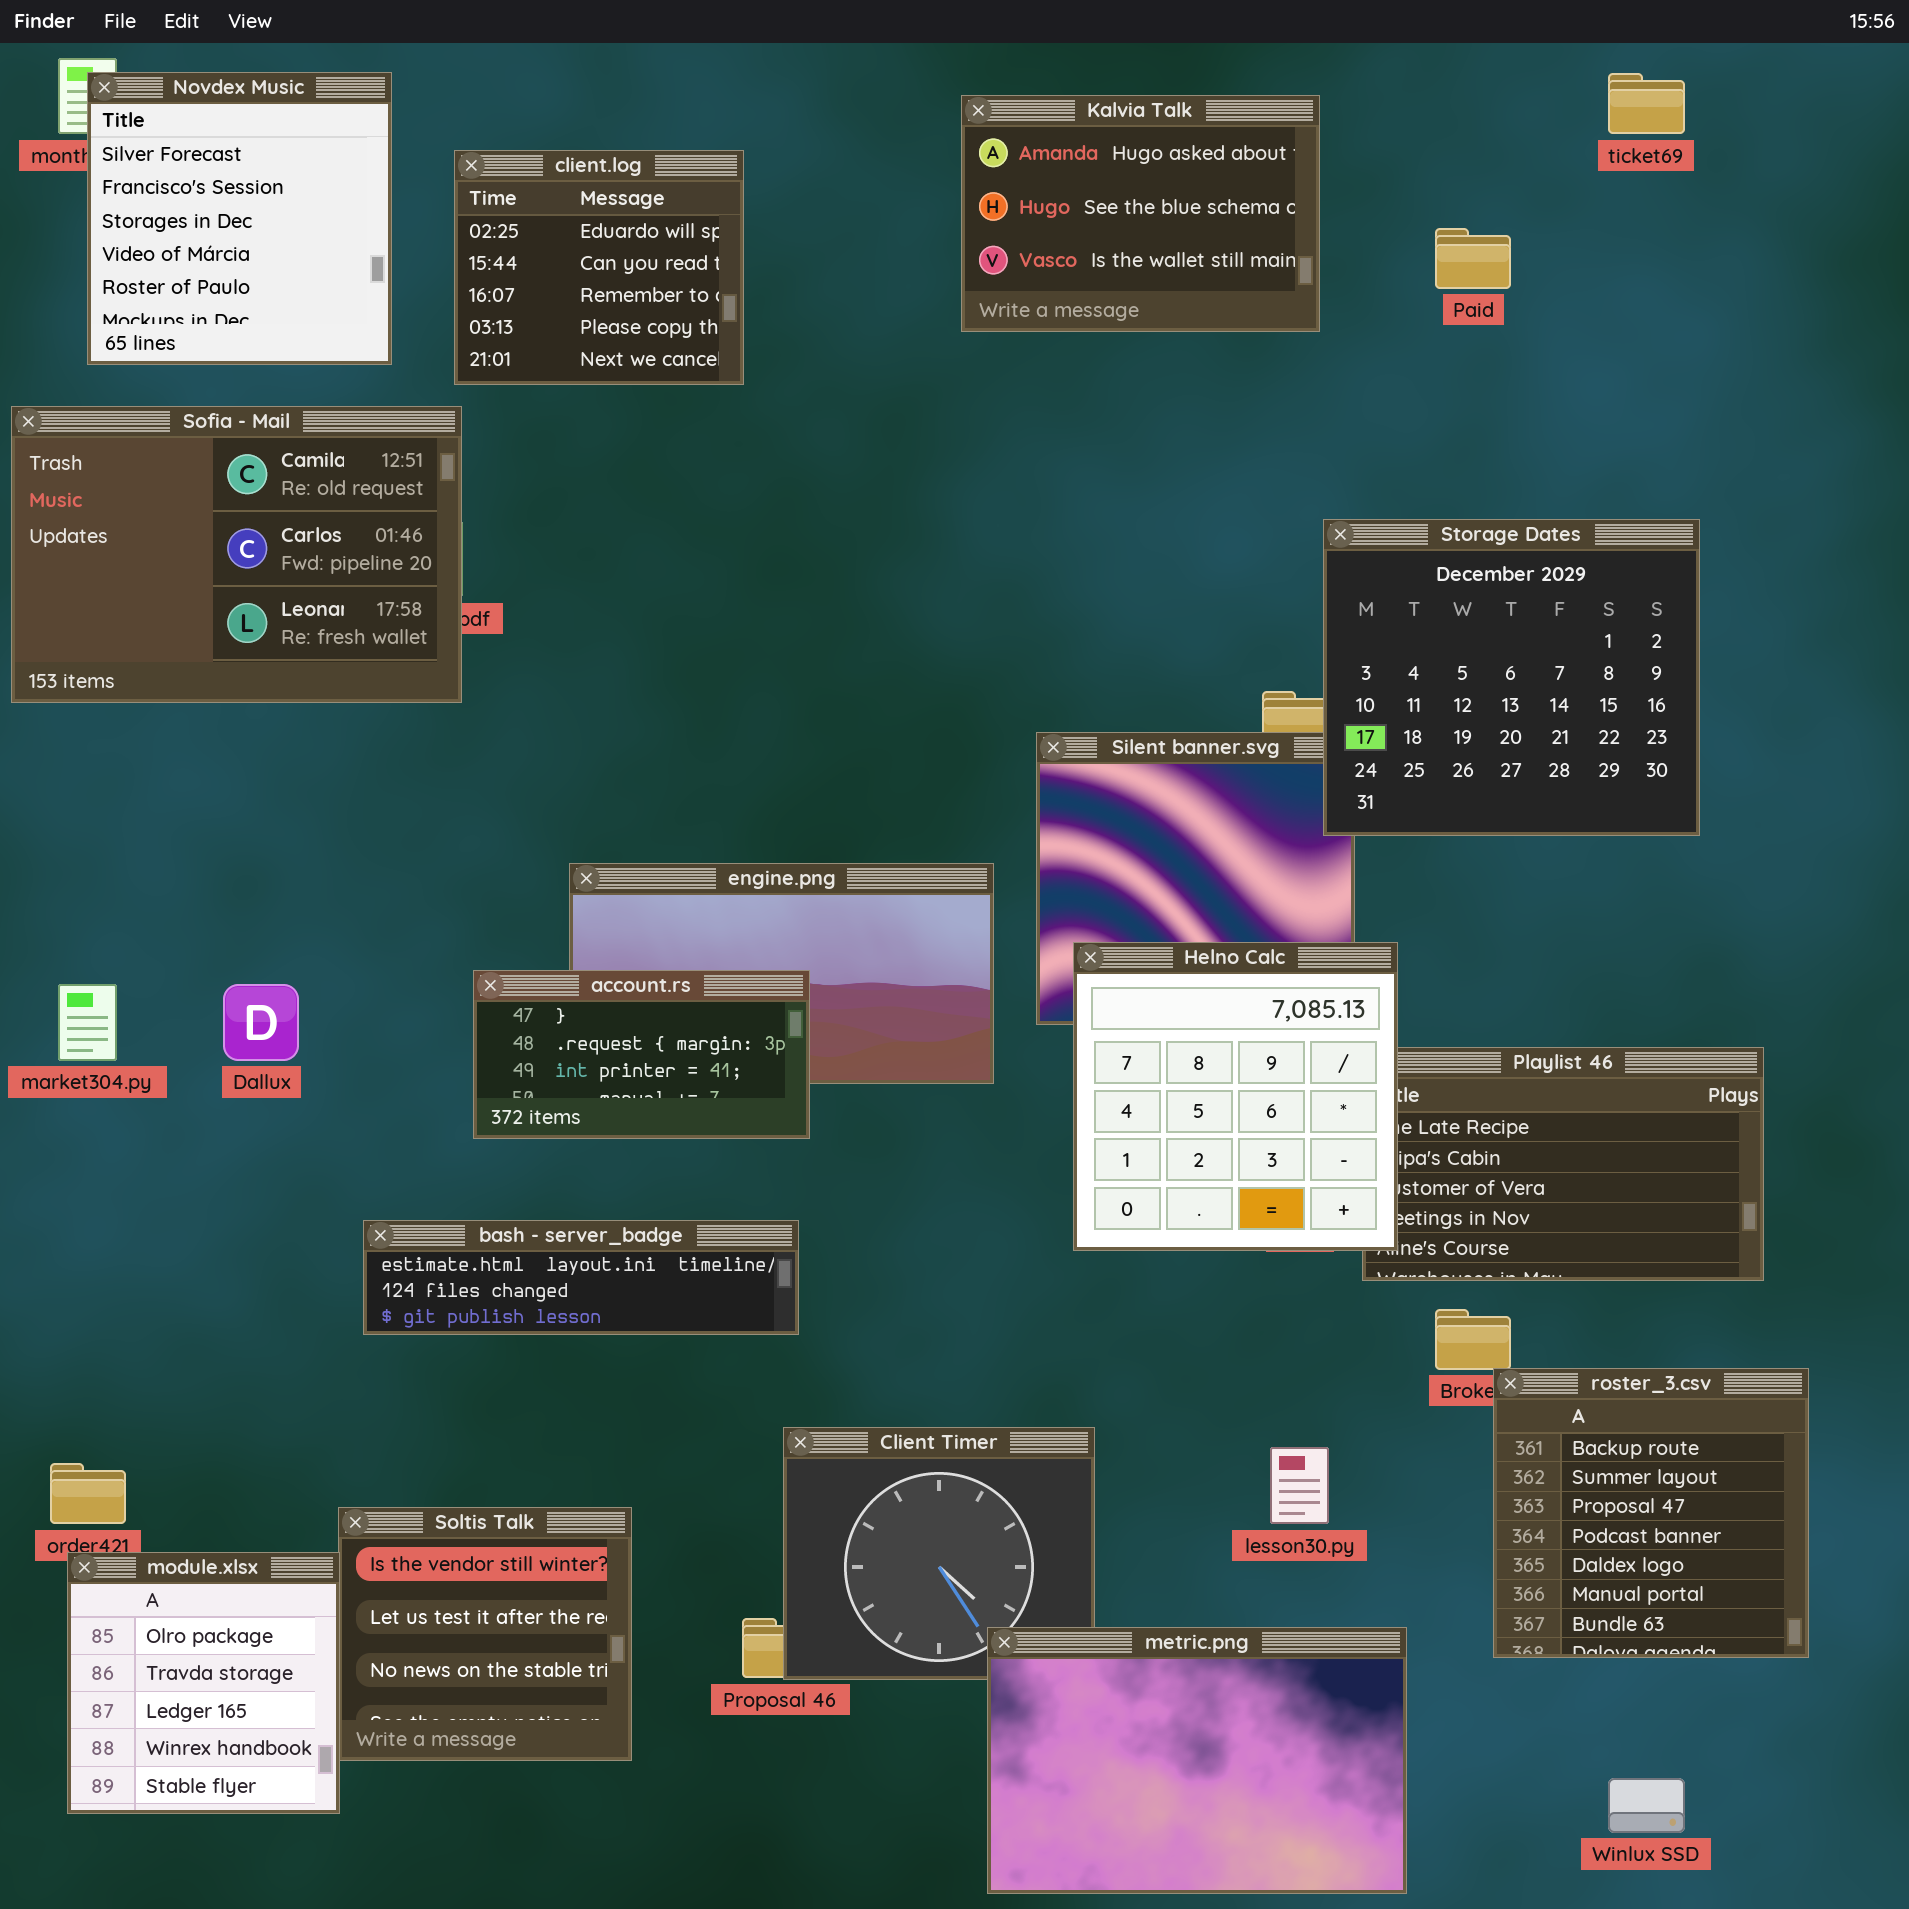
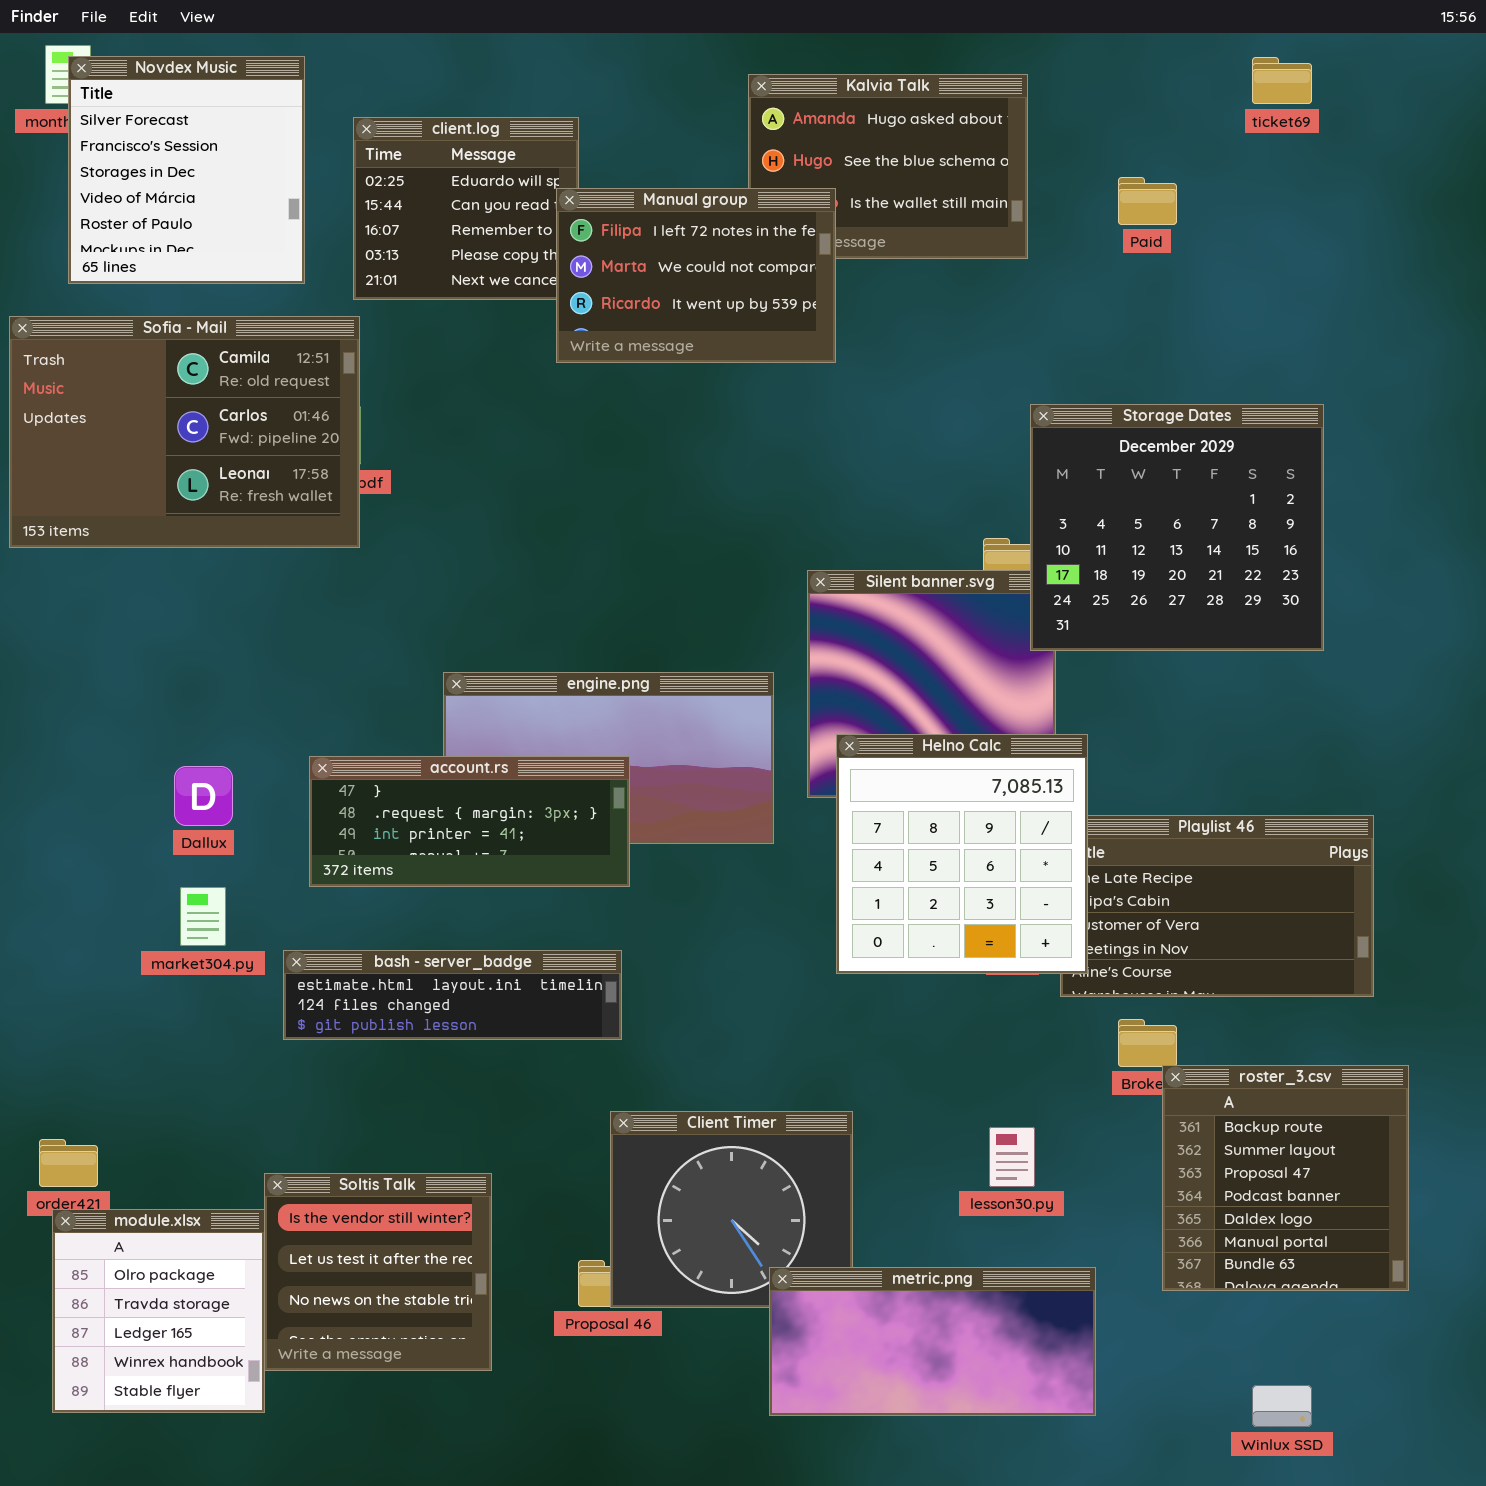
Manual group: none -> [556,188,836,363], opened
account.rs: [473,970,810,1139] -> [309,756,630,887], resized
market304.py: [58,984,117,1061] -> [180,887,226,946], moved
metric.png: [987,1627,1407,1894] -> [769,1267,1096,1416], resized

